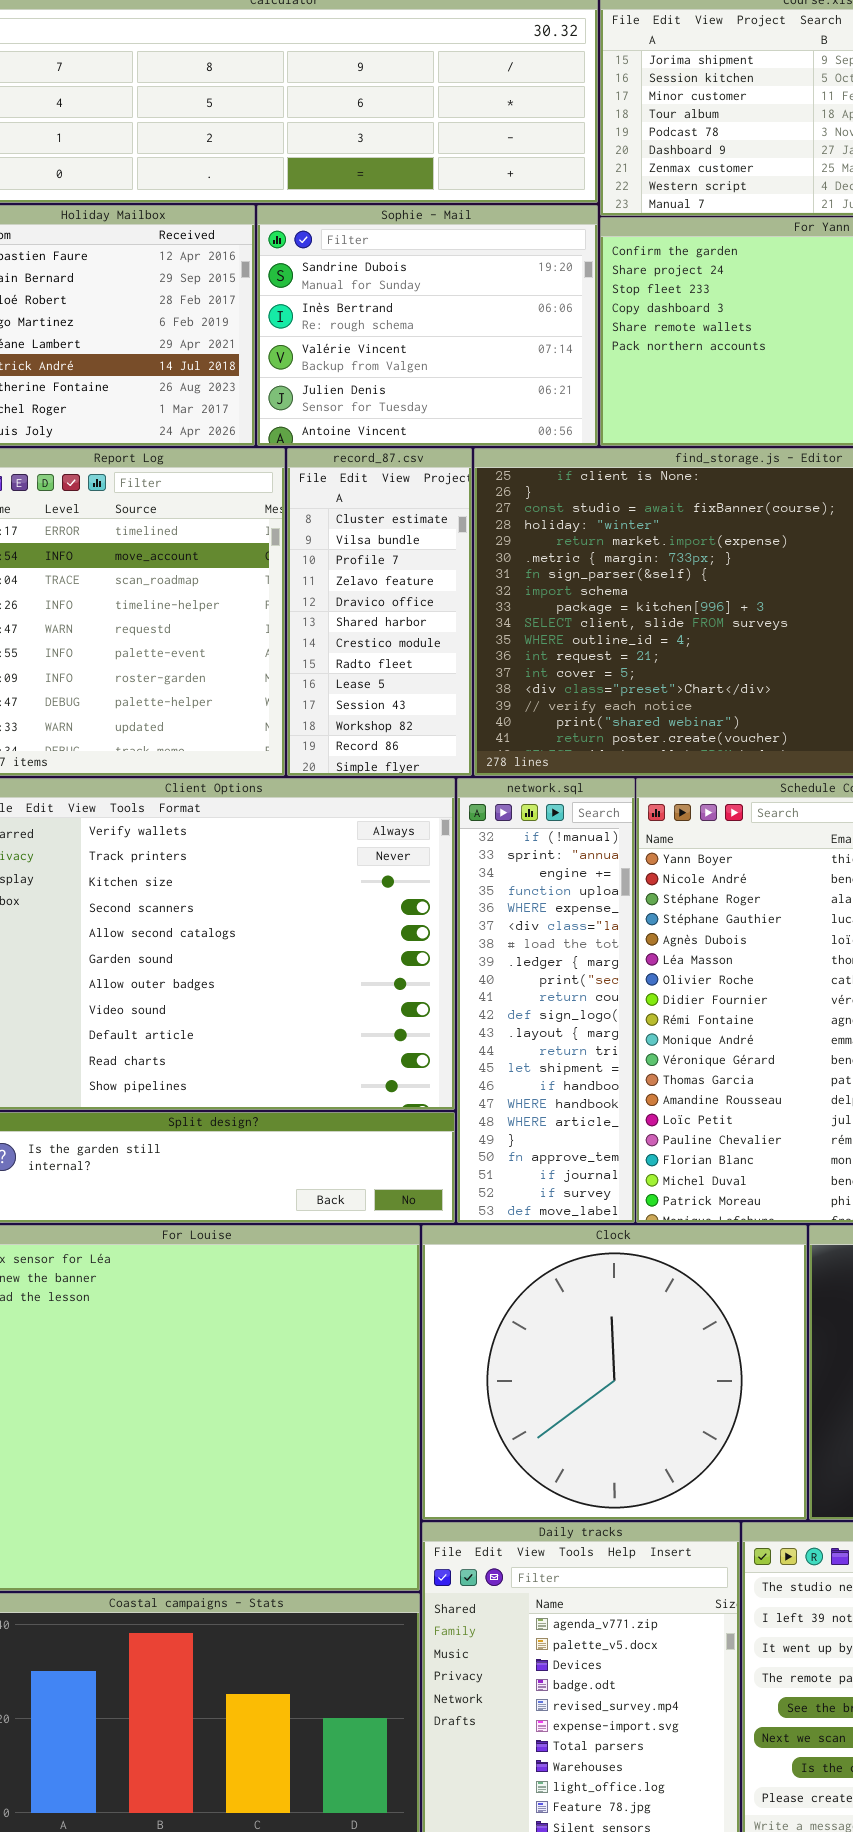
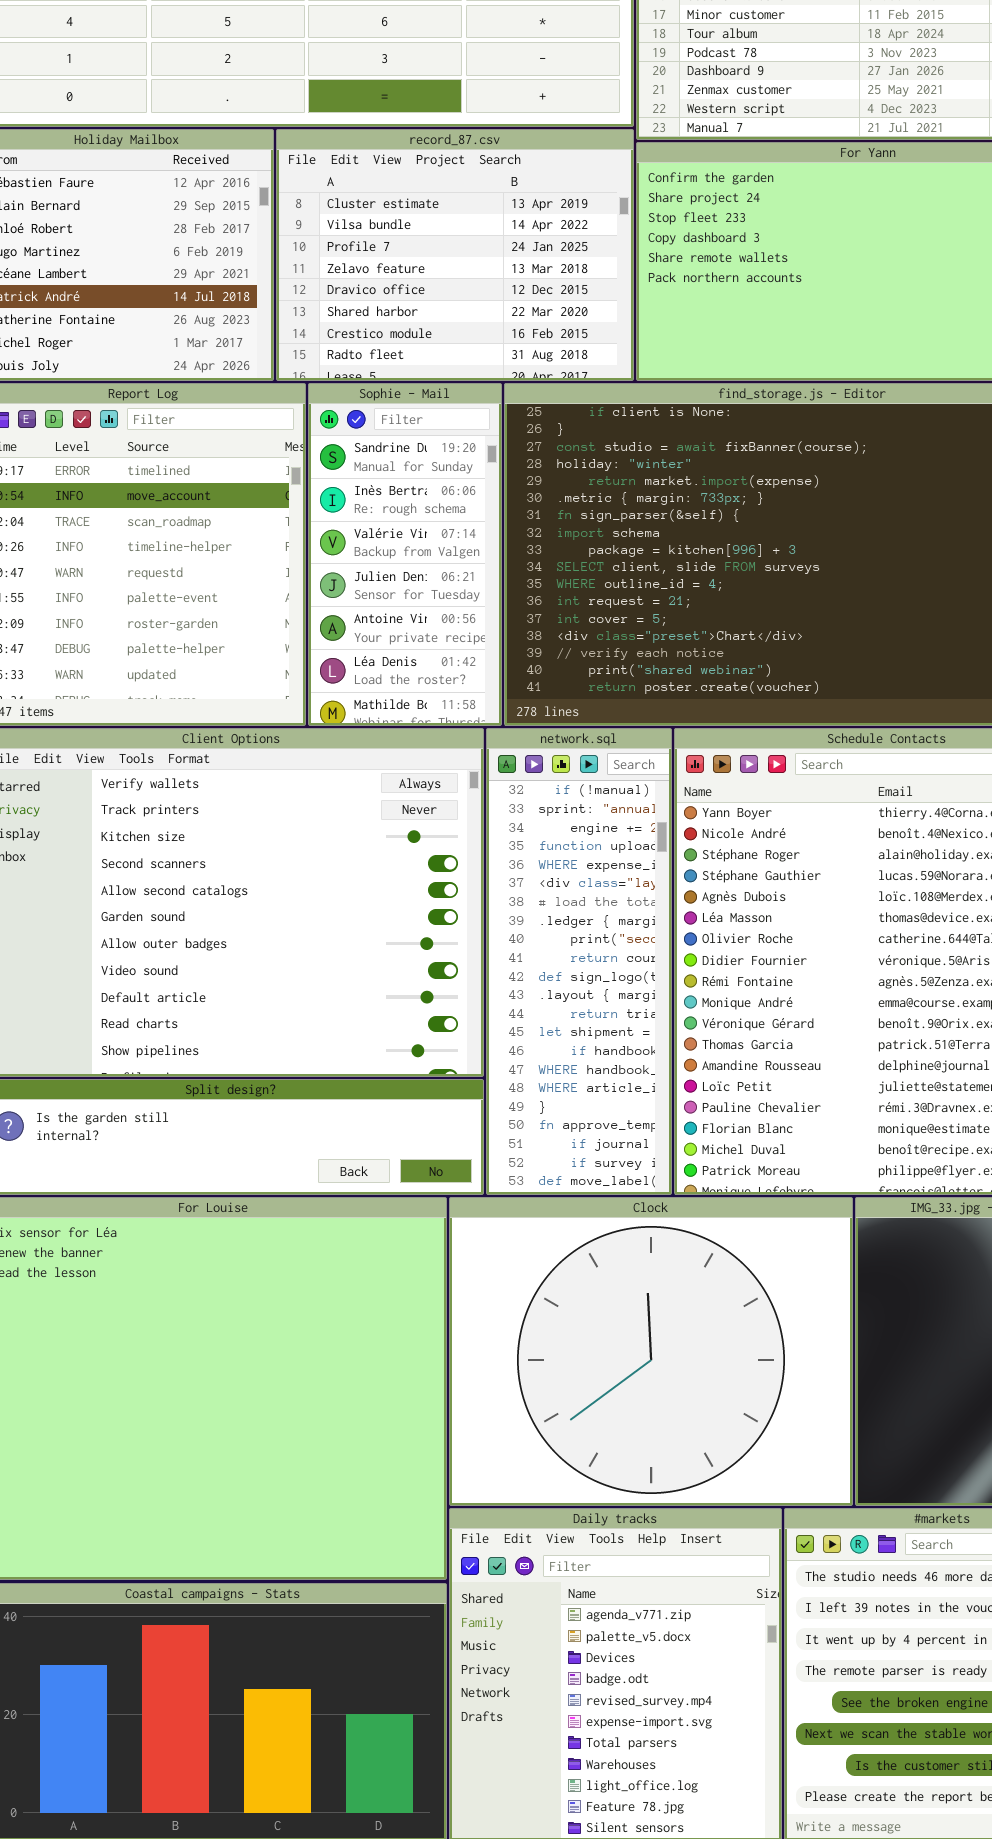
Sophie - Mail: [257,205,598,446] -> [308,383,502,726], moved, resized
record_87.csv: [287,448,472,776] -> [276,129,634,381], moved, resized

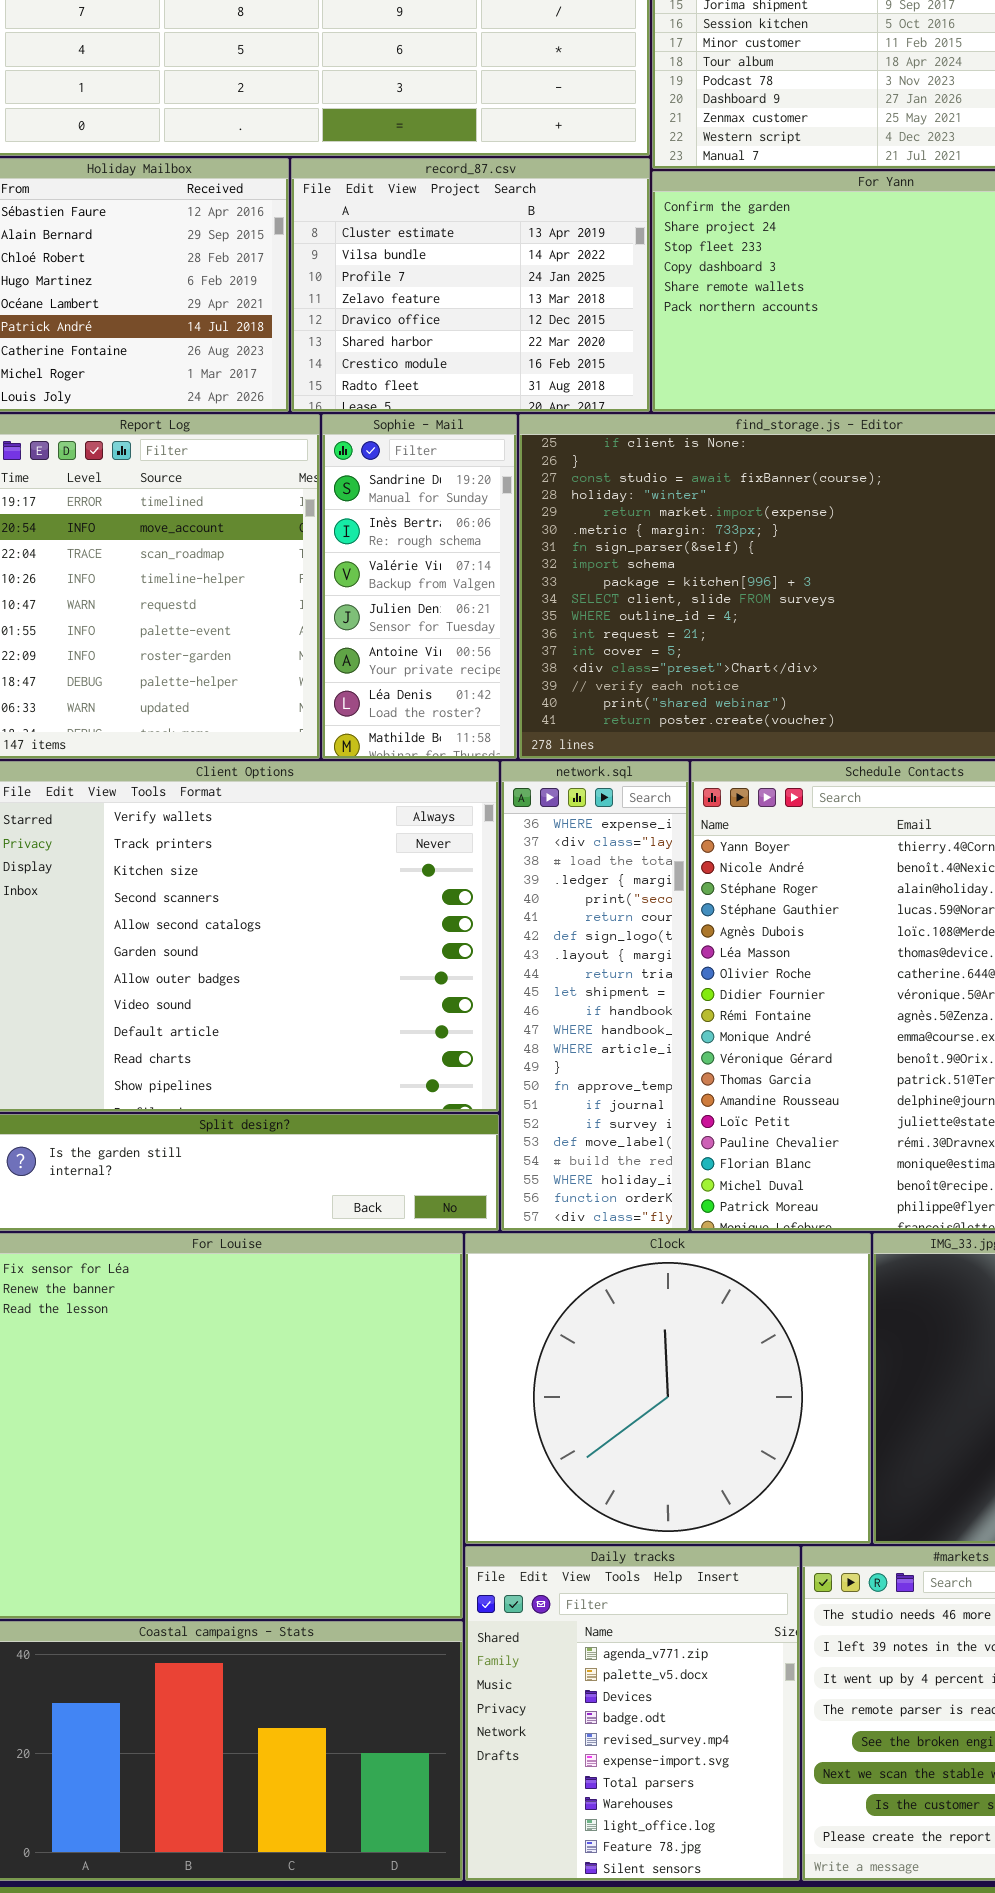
network.sql: [486,728,672,1195] -> [501,761,689,1231], scrolled down 4 rows

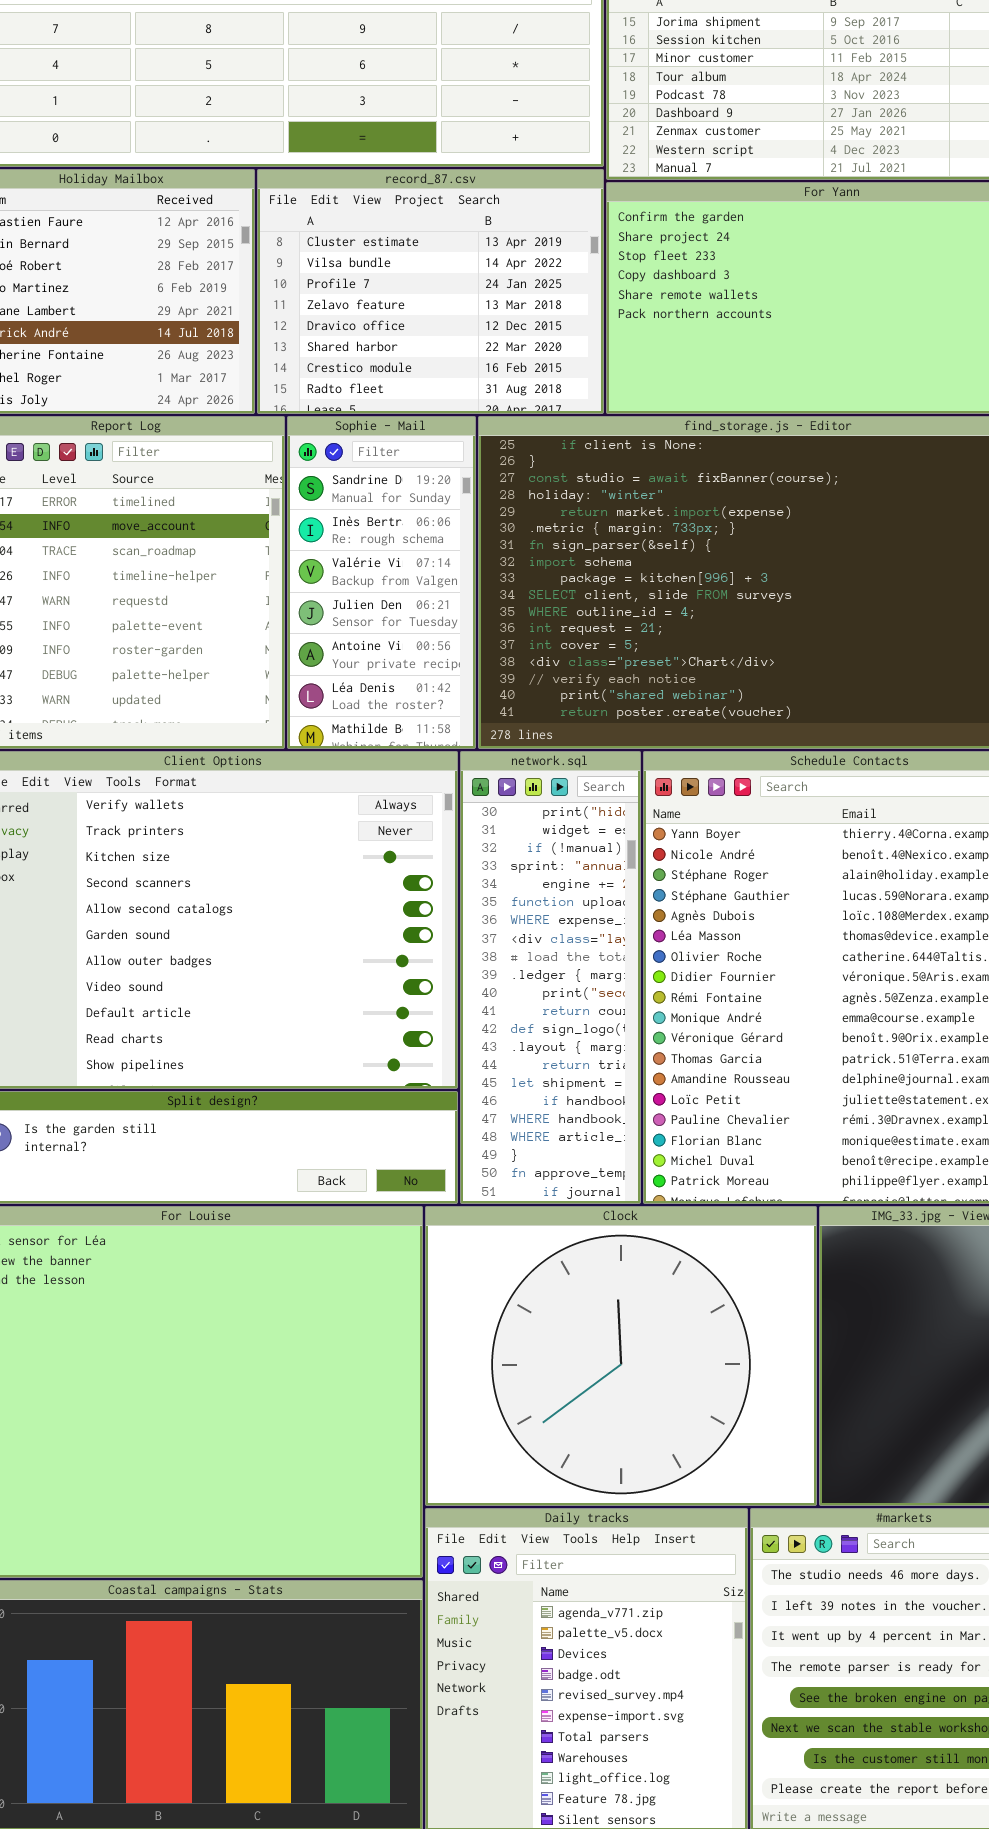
network.sql: [501,761,689,1231] -> [460,751,641,1204], scrolled up 6 rows

